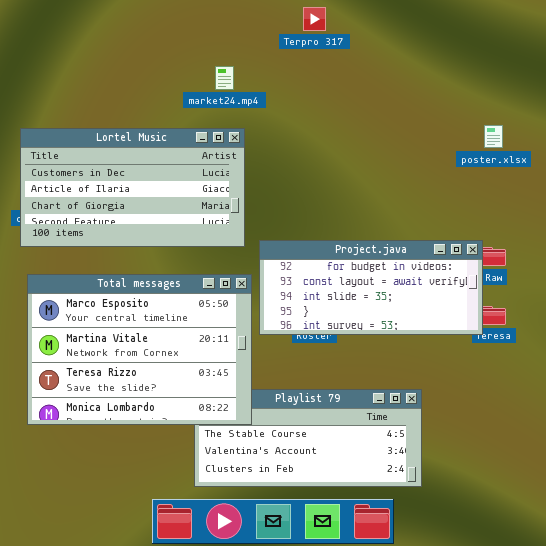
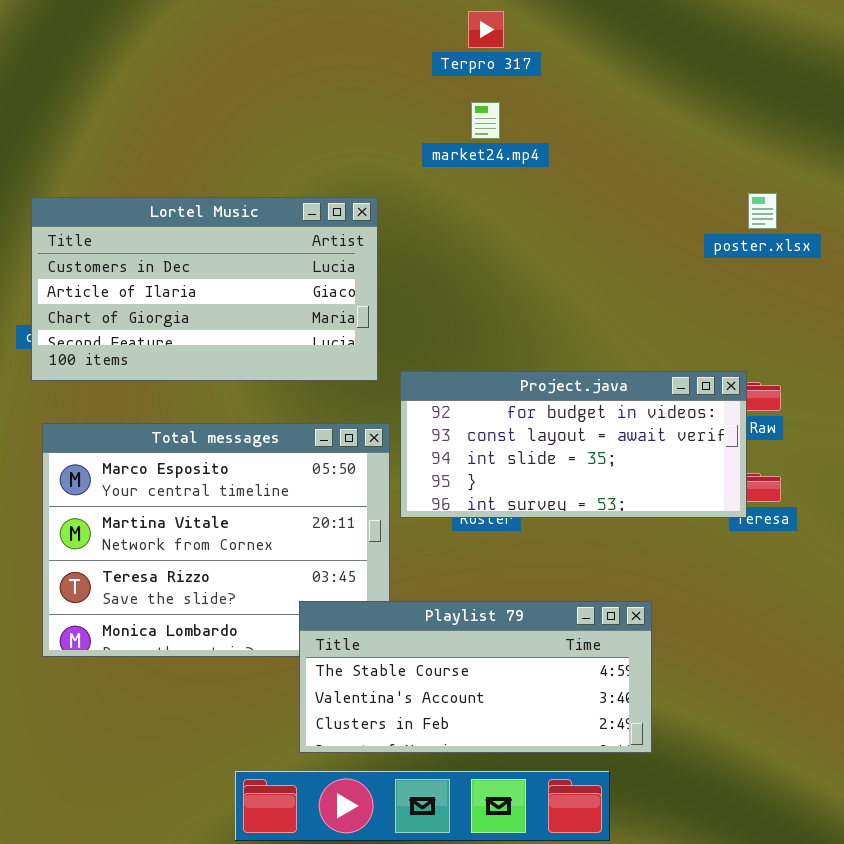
market24.mp4: [215,66,234,90] -> [471,102,500,139], moved
Playlist 79: [194,389,422,487] -> [299,601,652,753], raised

